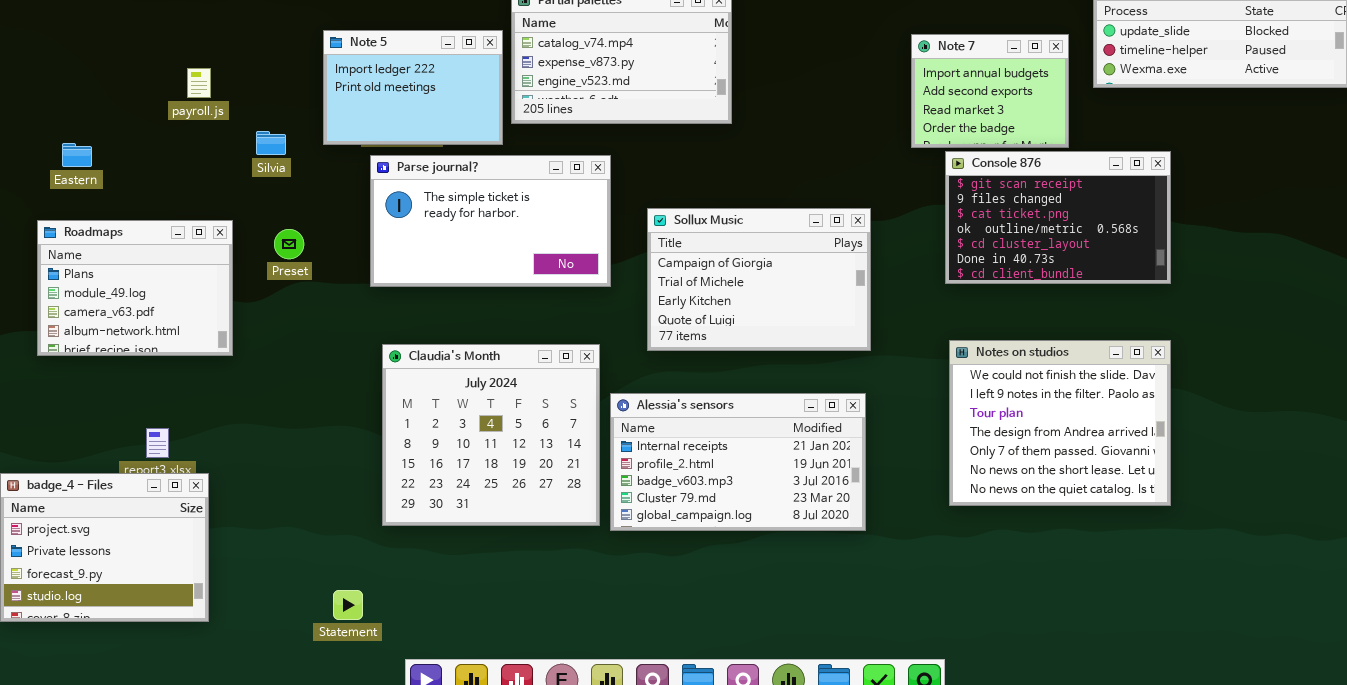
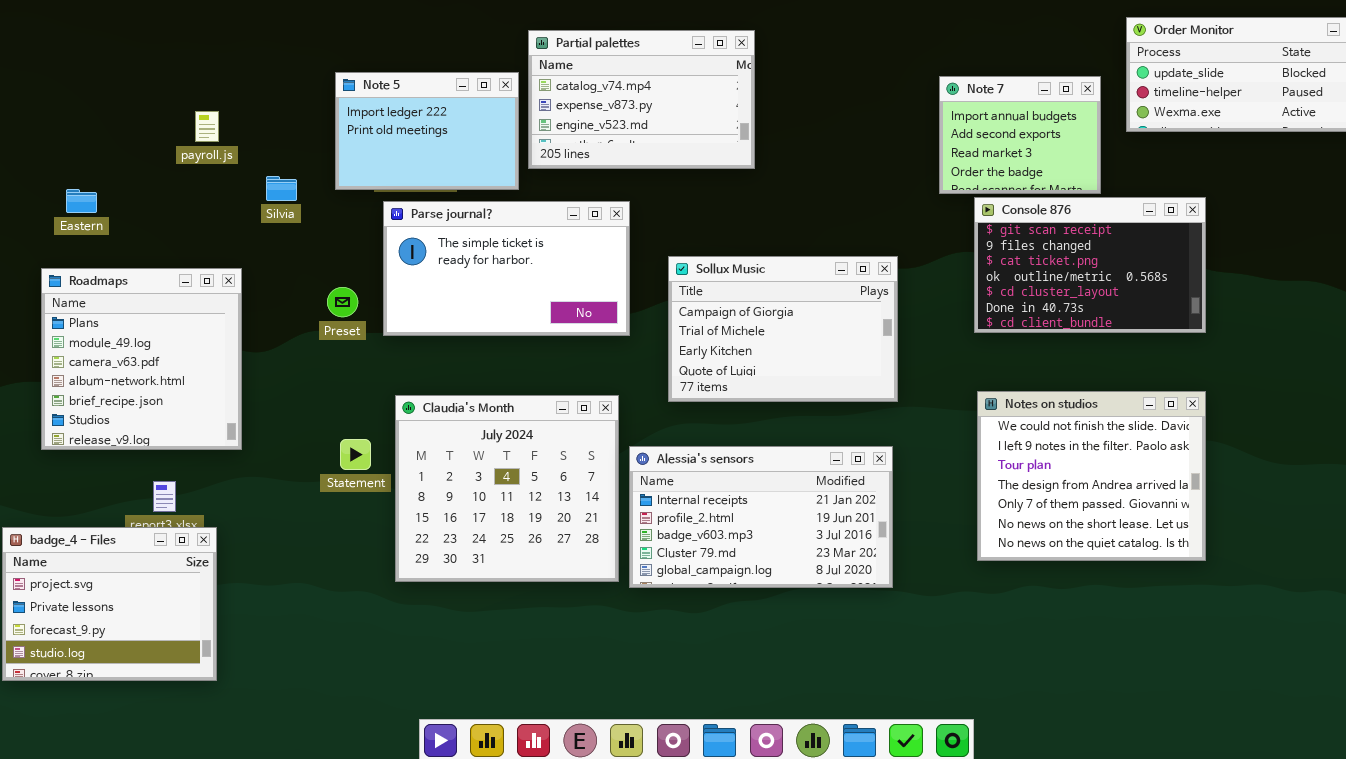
Roadmaps: [37,220,233,356] -> [41,268,242,450], resized
Preset: [274,229,304,259] -> [327,287,358,317], moved
Statement: [333,590,363,620] -> [340,439,371,470], moved

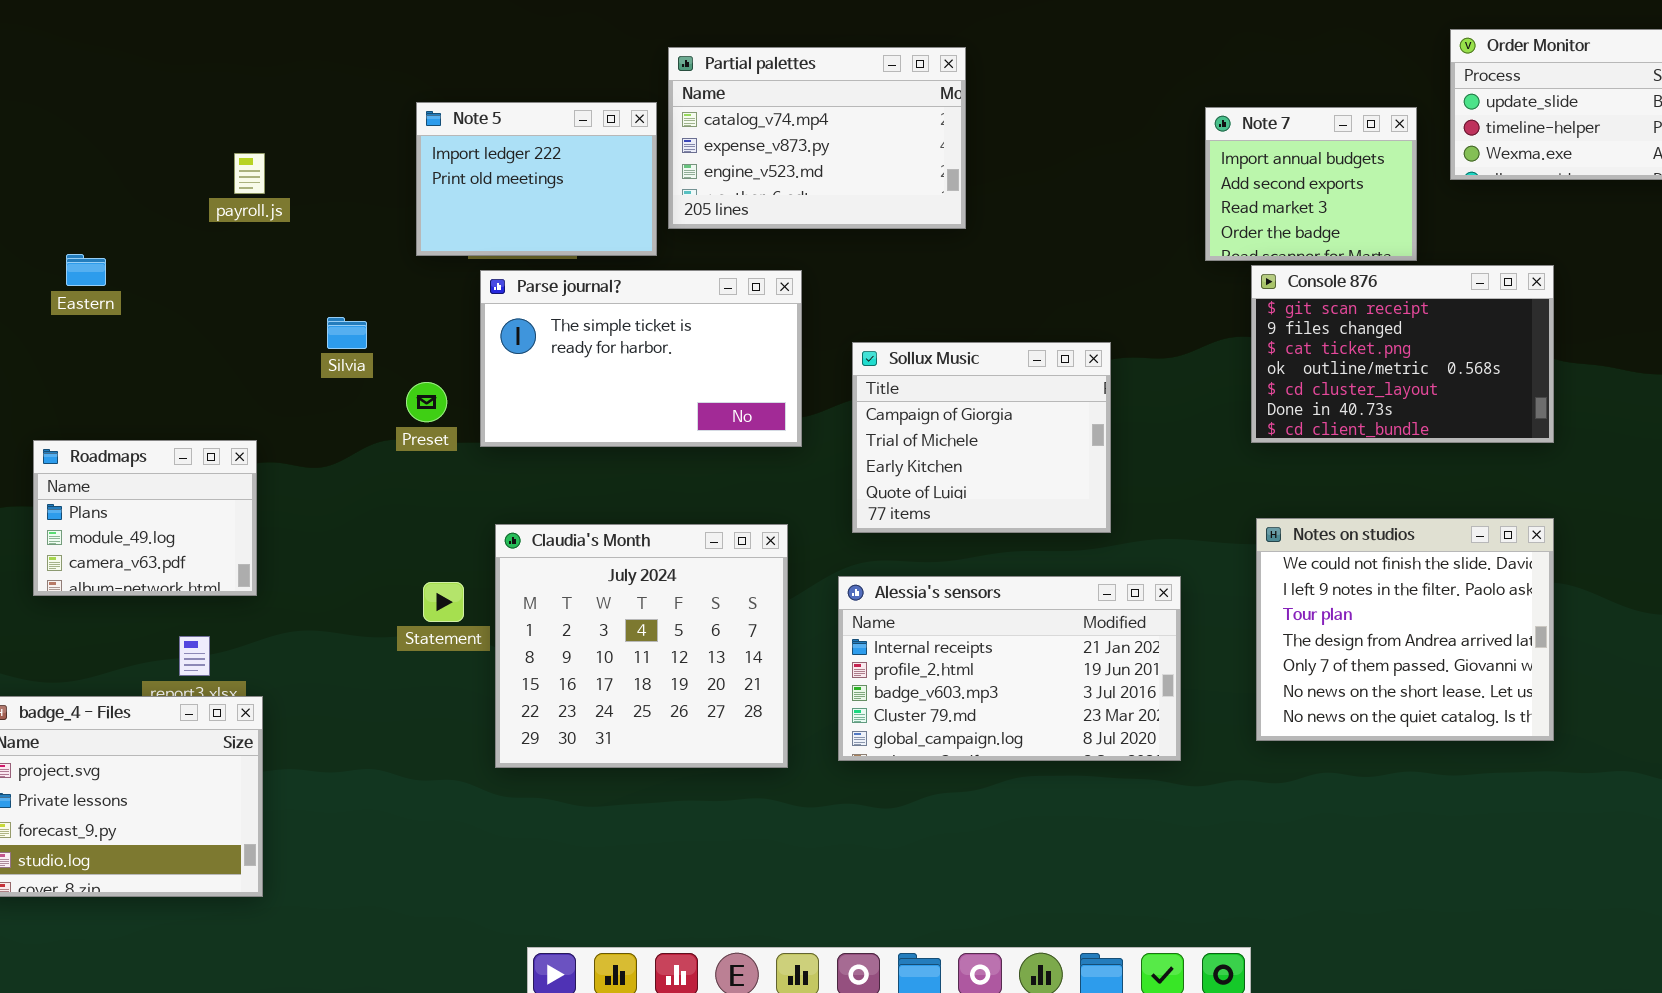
Silvia: [266,176,297,201] -> [327,317,367,349], moved
Sollux Music: [668,256,898,402] -> [852,342,1111,533], resized
Roadmaps: [41,268,242,450] -> [33,440,257,596], resized
Alessia's sensors: [629,446,893,588] -> [838,576,1181,761], moved

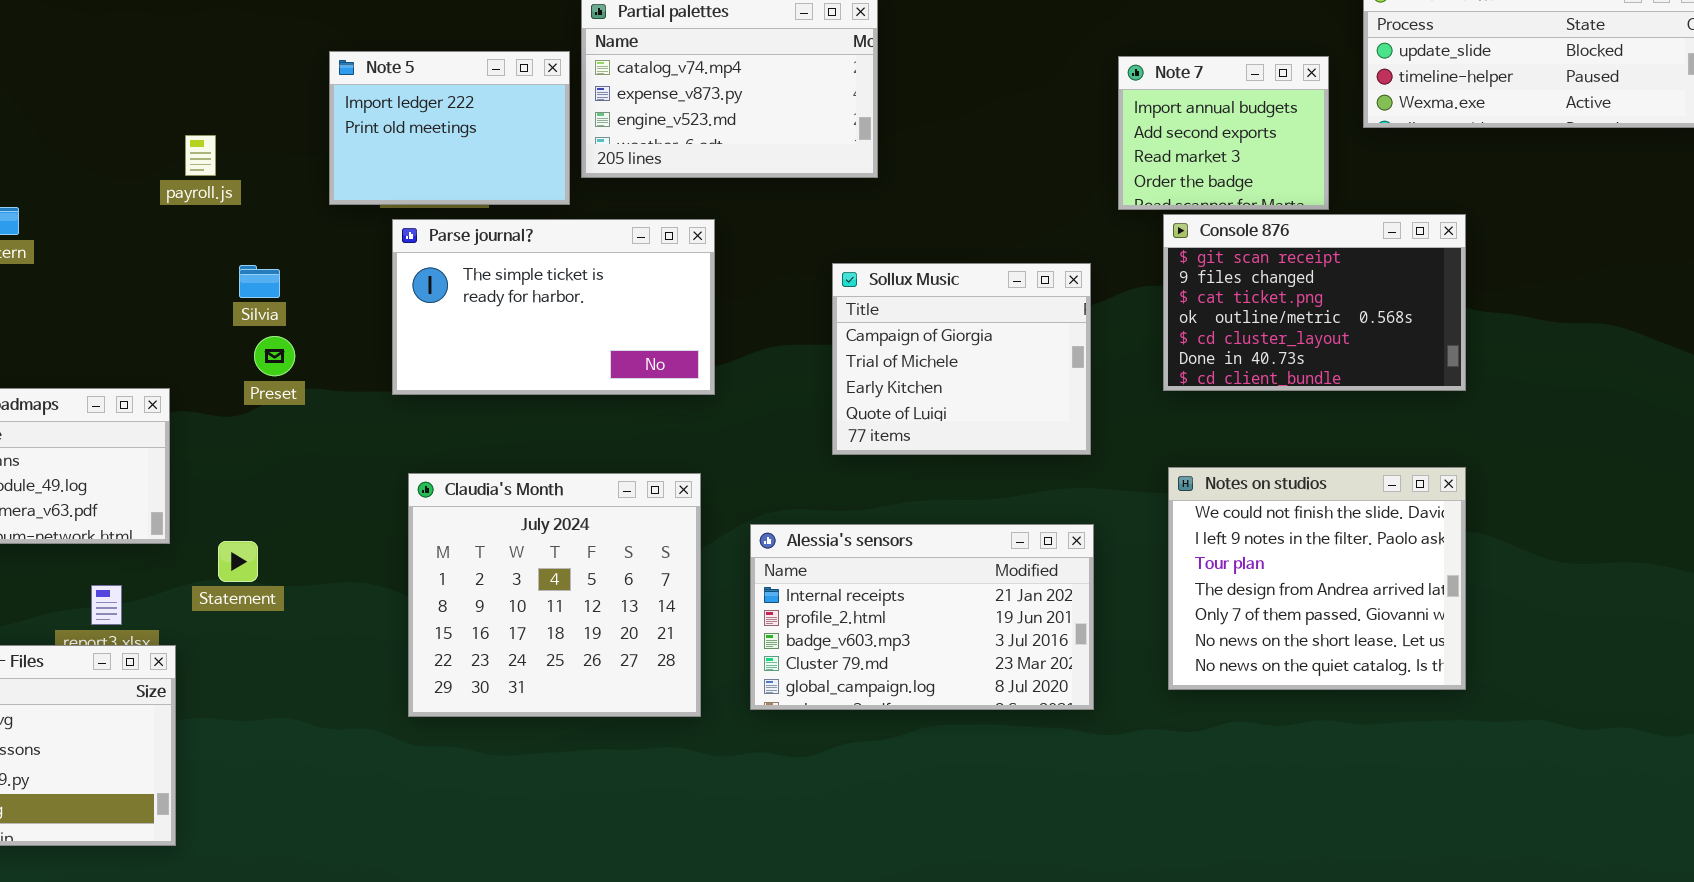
payroll.js: [234,153,265,194] -> [185,135,216,176], moved
Sollux Music: [852,342,1111,533] -> [832,263,1091,455], moved
Preset: [406,382,447,422] -> [254,336,295,376], moved
Statement: [423,582,464,622] -> [218,541,258,582], moved

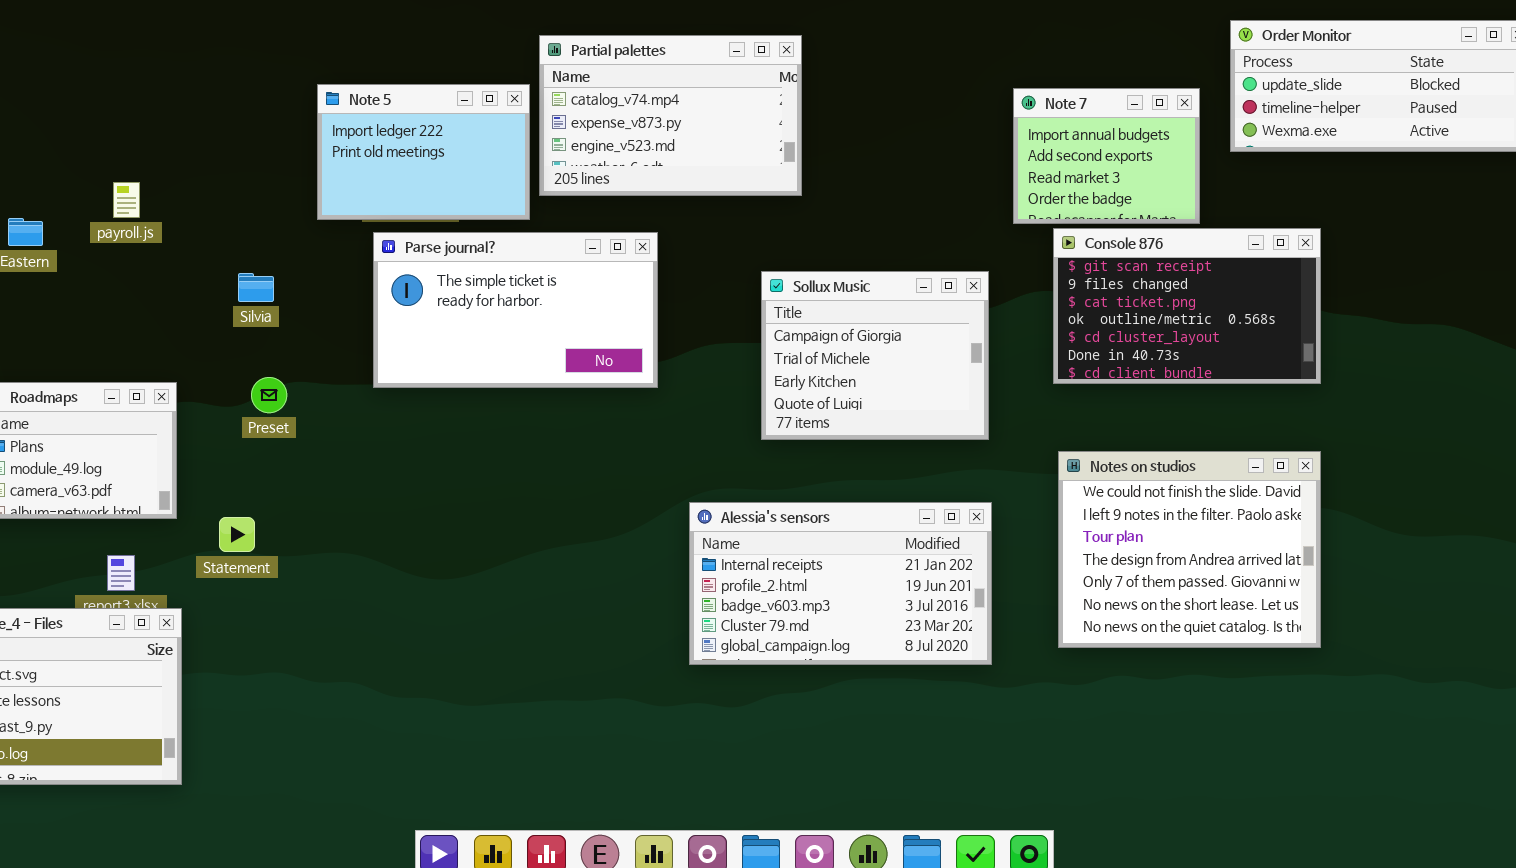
payroll.js: [185,135,216,176] -> [113,182,140,218], moved
Preset: [254,336,295,376] -> [251,377,287,413], moved
Claudia's Month: [408,473,701,717] -> none, closed

